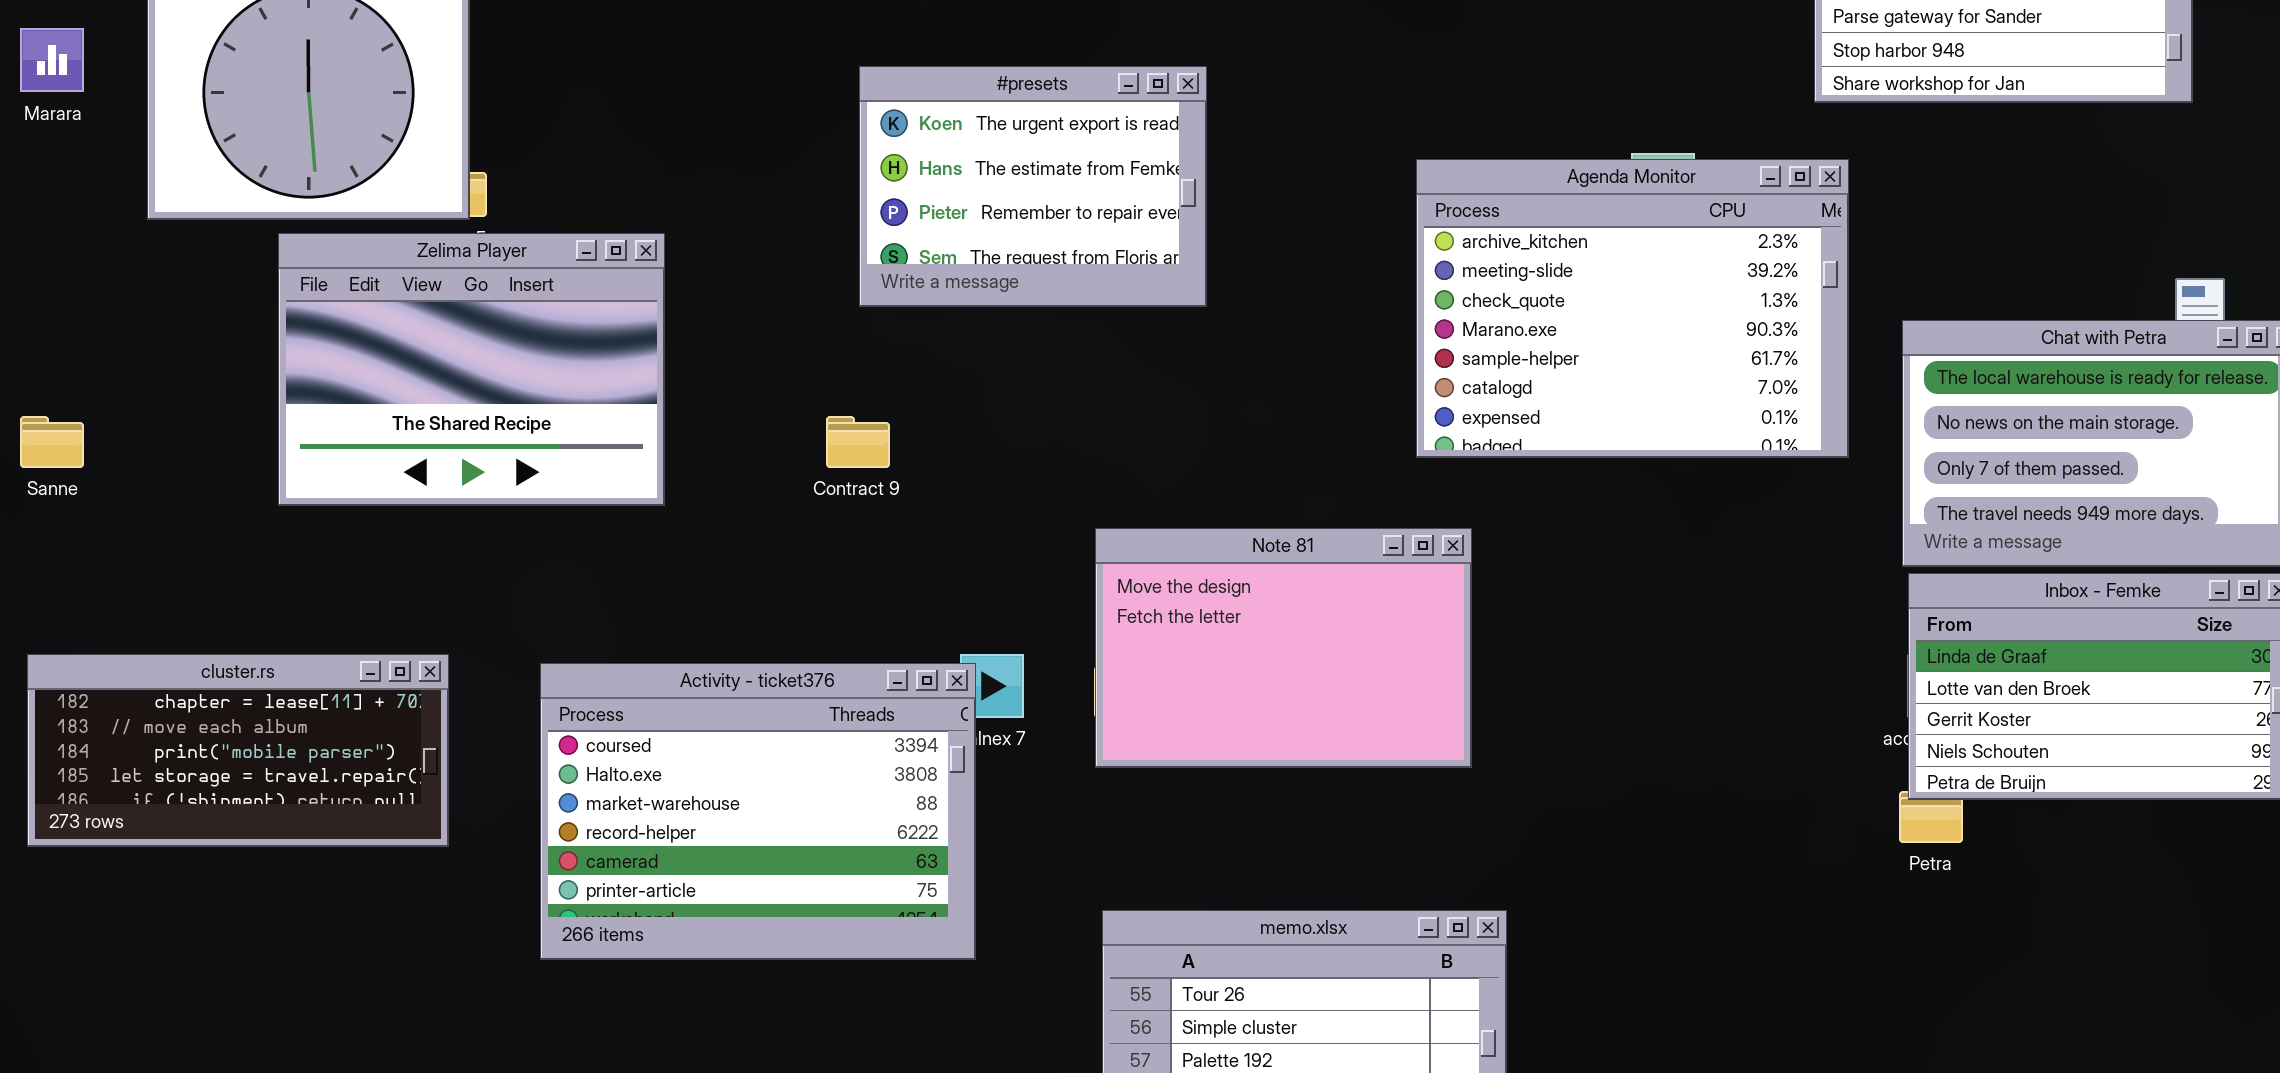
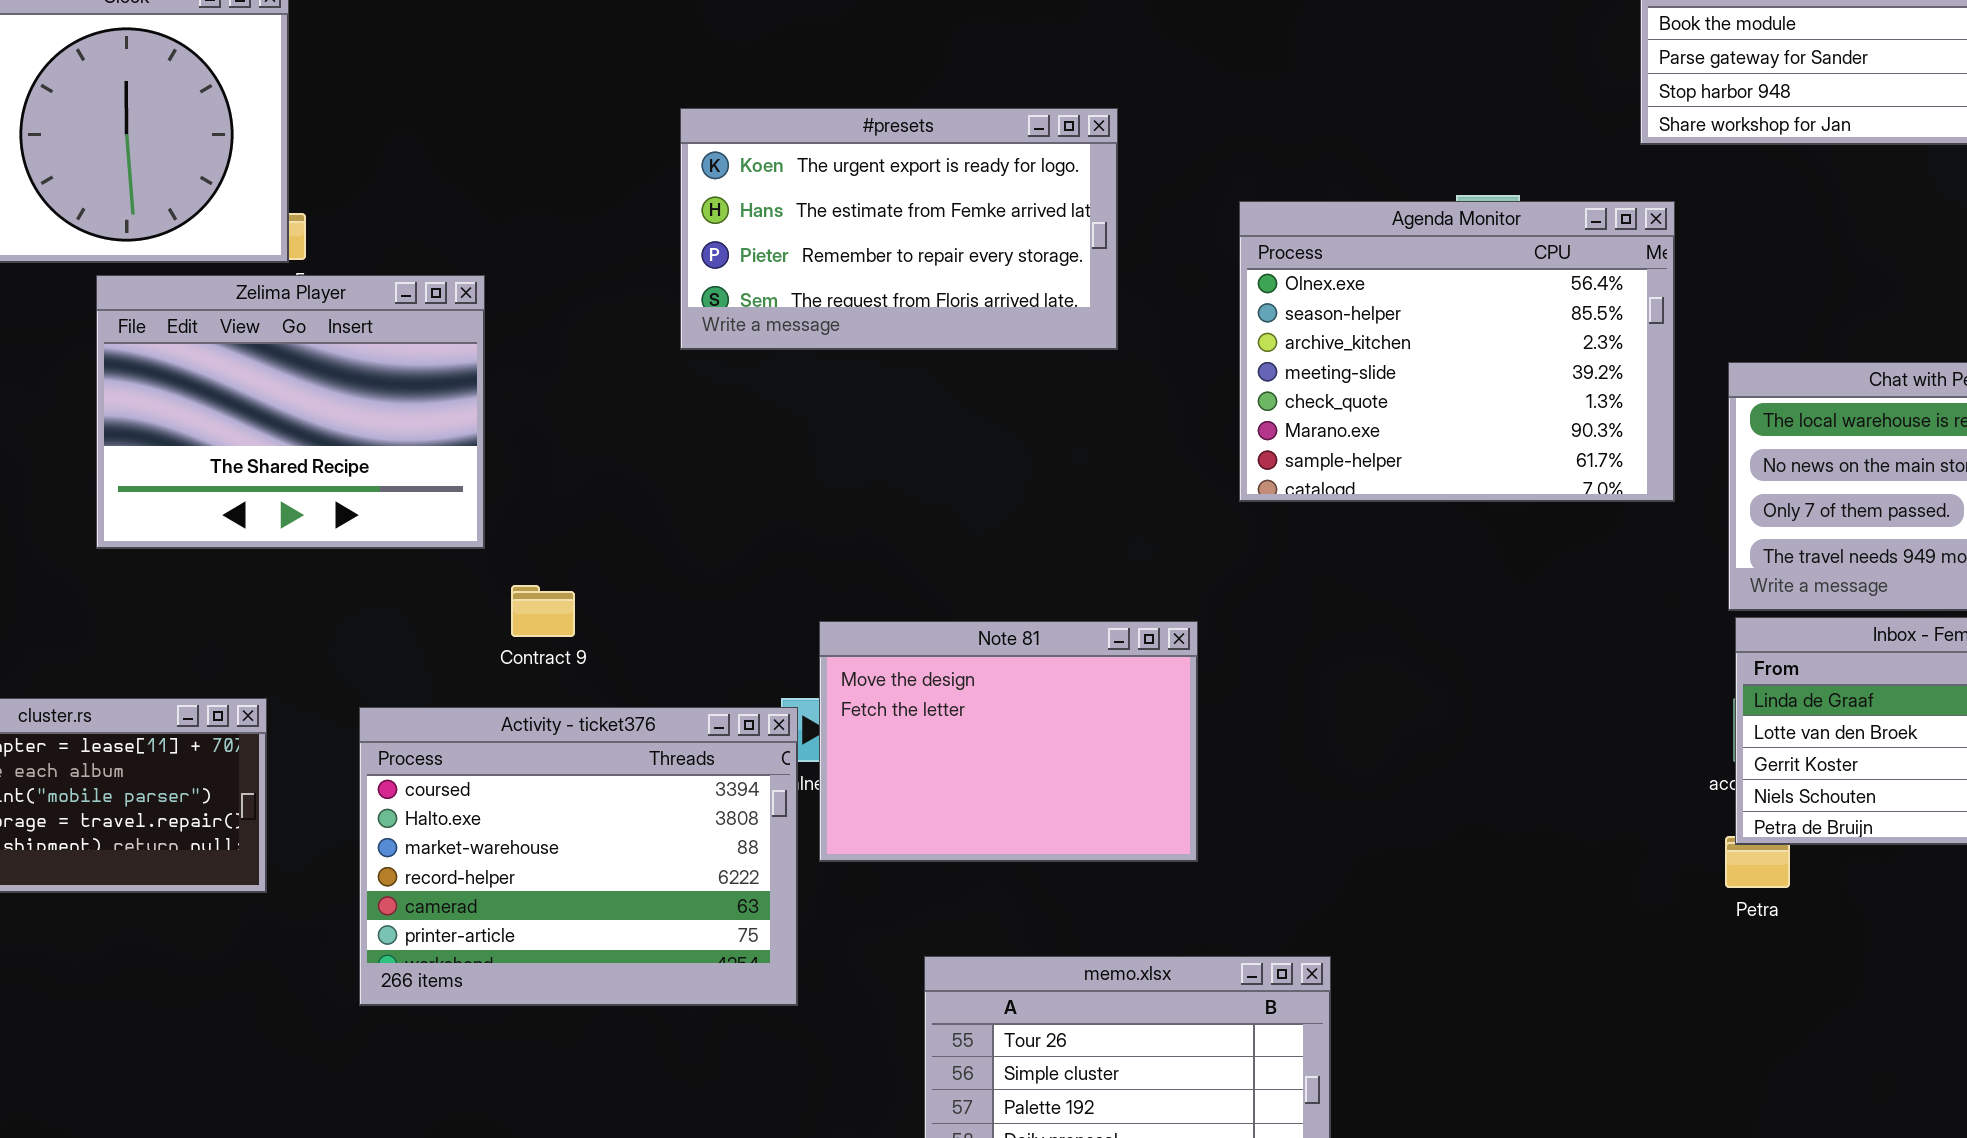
#presets: [859,66,1207,307] -> [680,108,1118,350], resized
Agenda Monitor: [1416,159,1849,458] -> [1239,201,1675,502], scrolled up 2 rows
Contract 9: [826,416,890,468] -> [511,585,575,637], moved
Note 81: [1095,528,1472,768] -> [819,621,1198,862], moved

